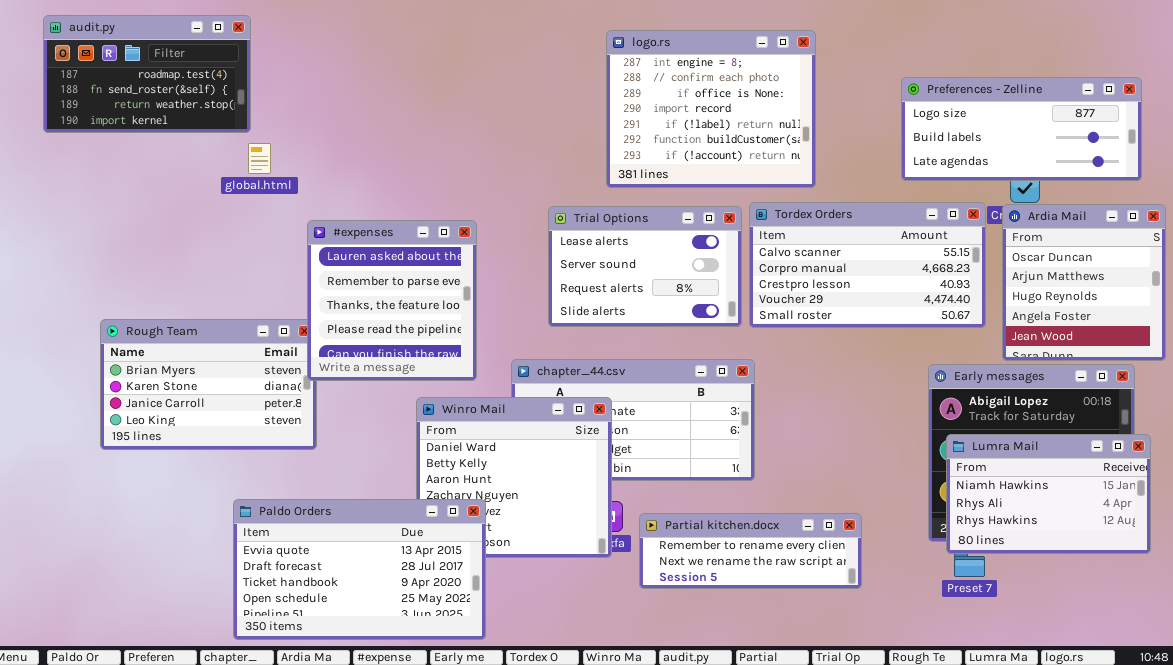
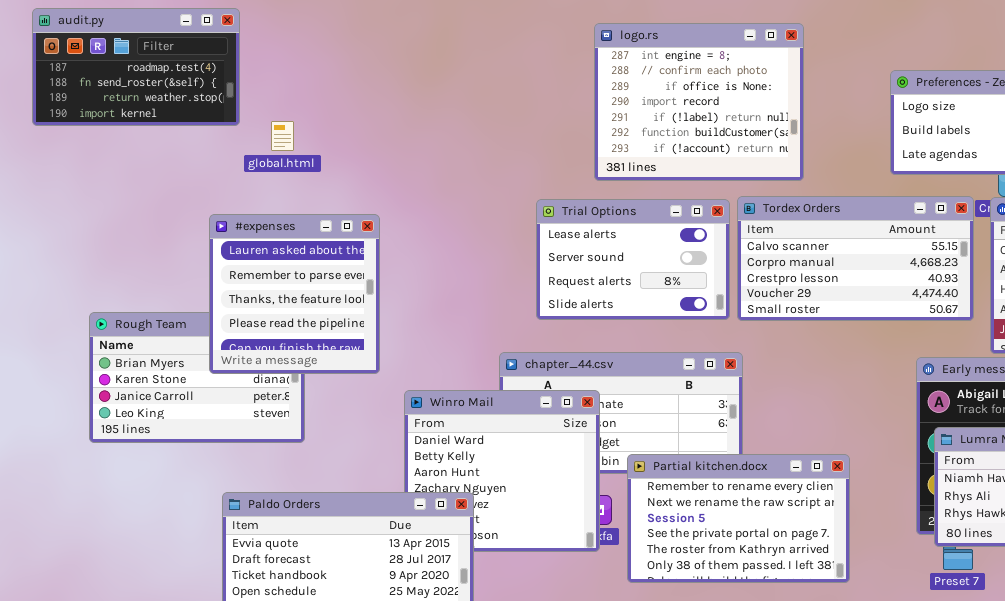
global.html: [248,143,271,174] -> [271,121,294,151], moved
#expenses: [307,220,477,381] -> [209,214,380,374], moved
Partial kitchen.docx: [639,513,862,589] -> [627,454,850,583], resized

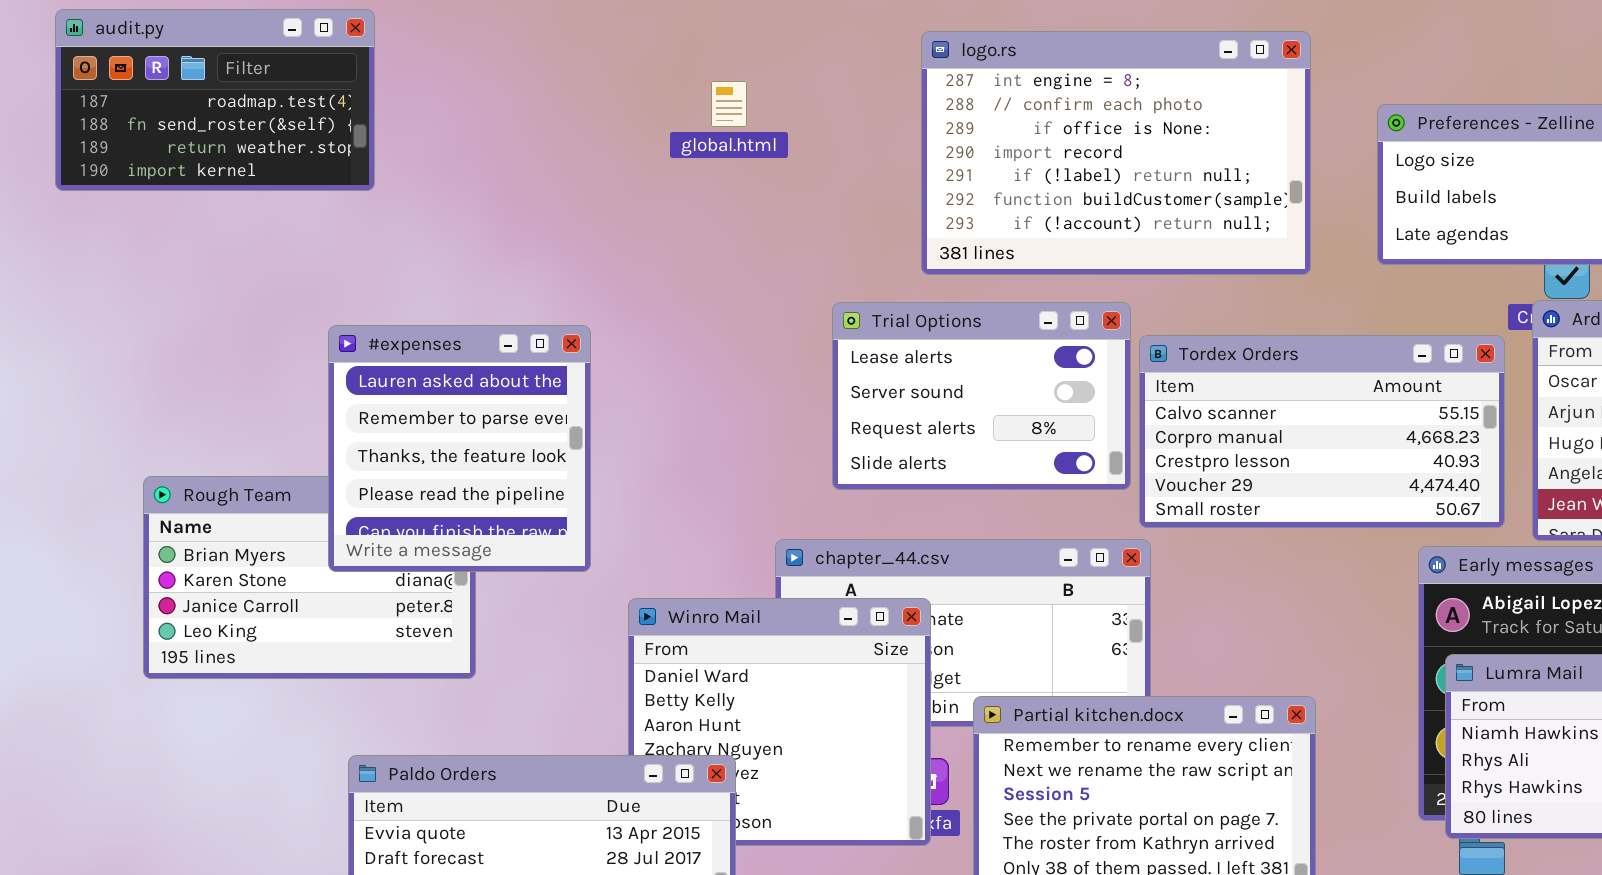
logo.rs: [594,23,804,181] -> [921,31,1311,275], resized
global.html: [271,121,294,151] -> [711,81,747,127], moved
Tordex Orders: [737,196,974,321] -> [1139,335,1505,528], moved

